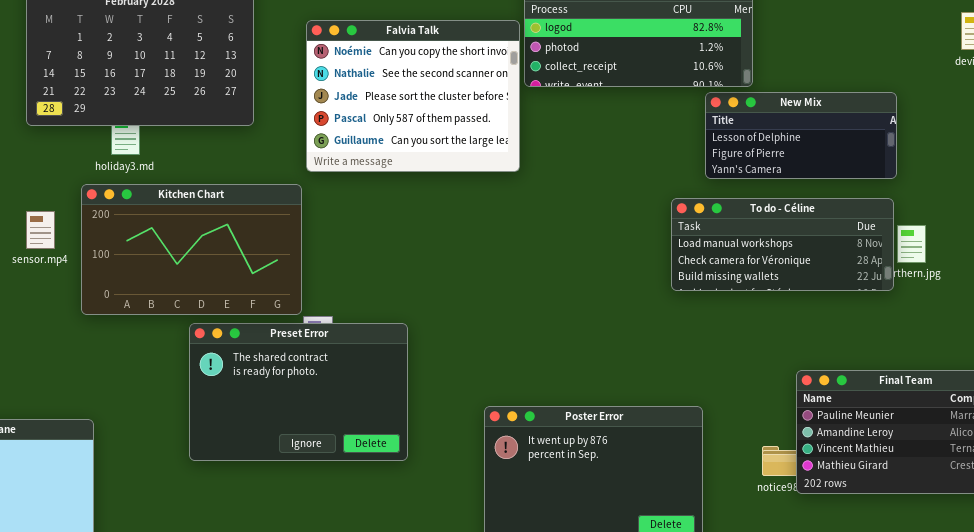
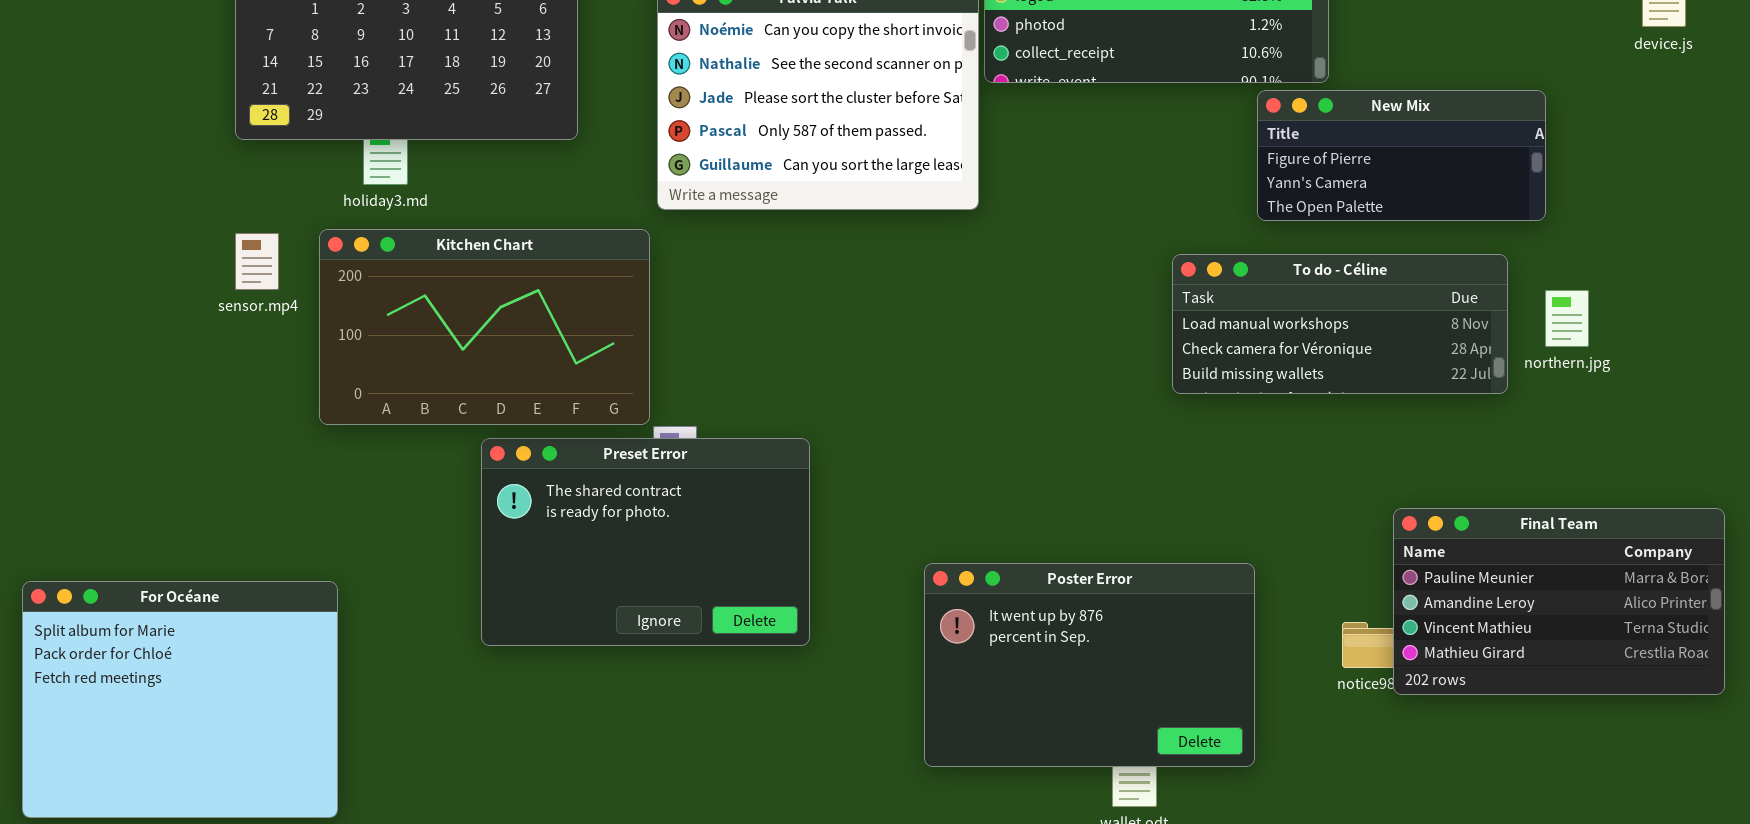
New Mix: [705,92,897,179] -> [1257,90,1546,221], scrolled down 1 row
To do - Céline: [671,198,894,291] -> [1172,254,1508,394], moved
sensor.mp4: [26,211,55,249] -> [235,233,279,290], moved

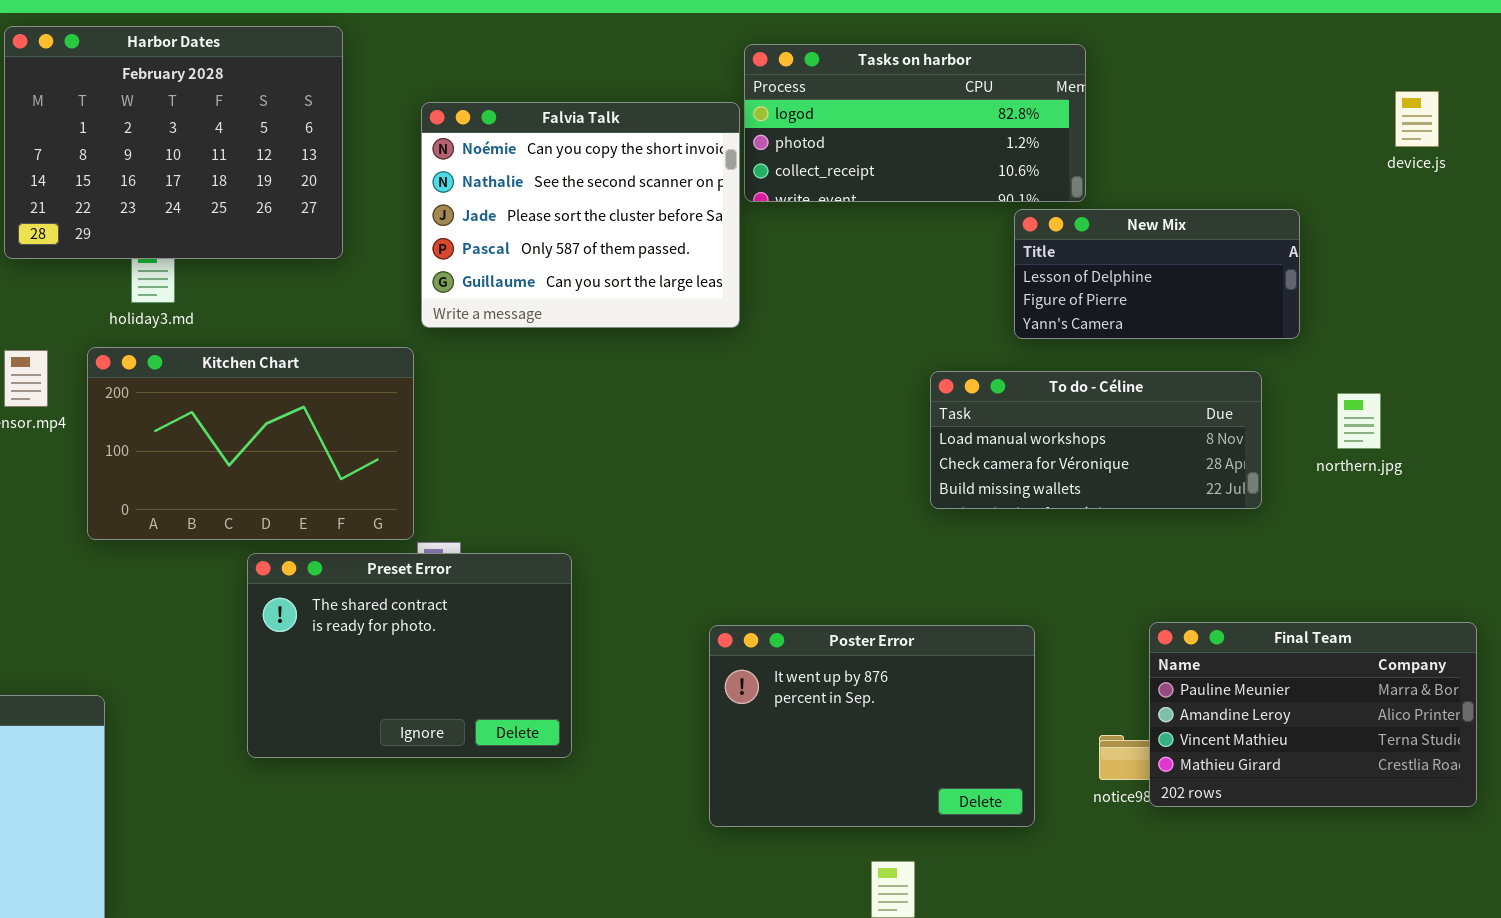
New Mix: [1257,90,1546,221] -> [1014,209,1300,339], scrolled up 1 row
northern.jpg: [1545,290,1589,347] -> [1337,393,1381,449], moved
Poster Error: [924,563,1255,767] -> [709,625,1035,827], moved

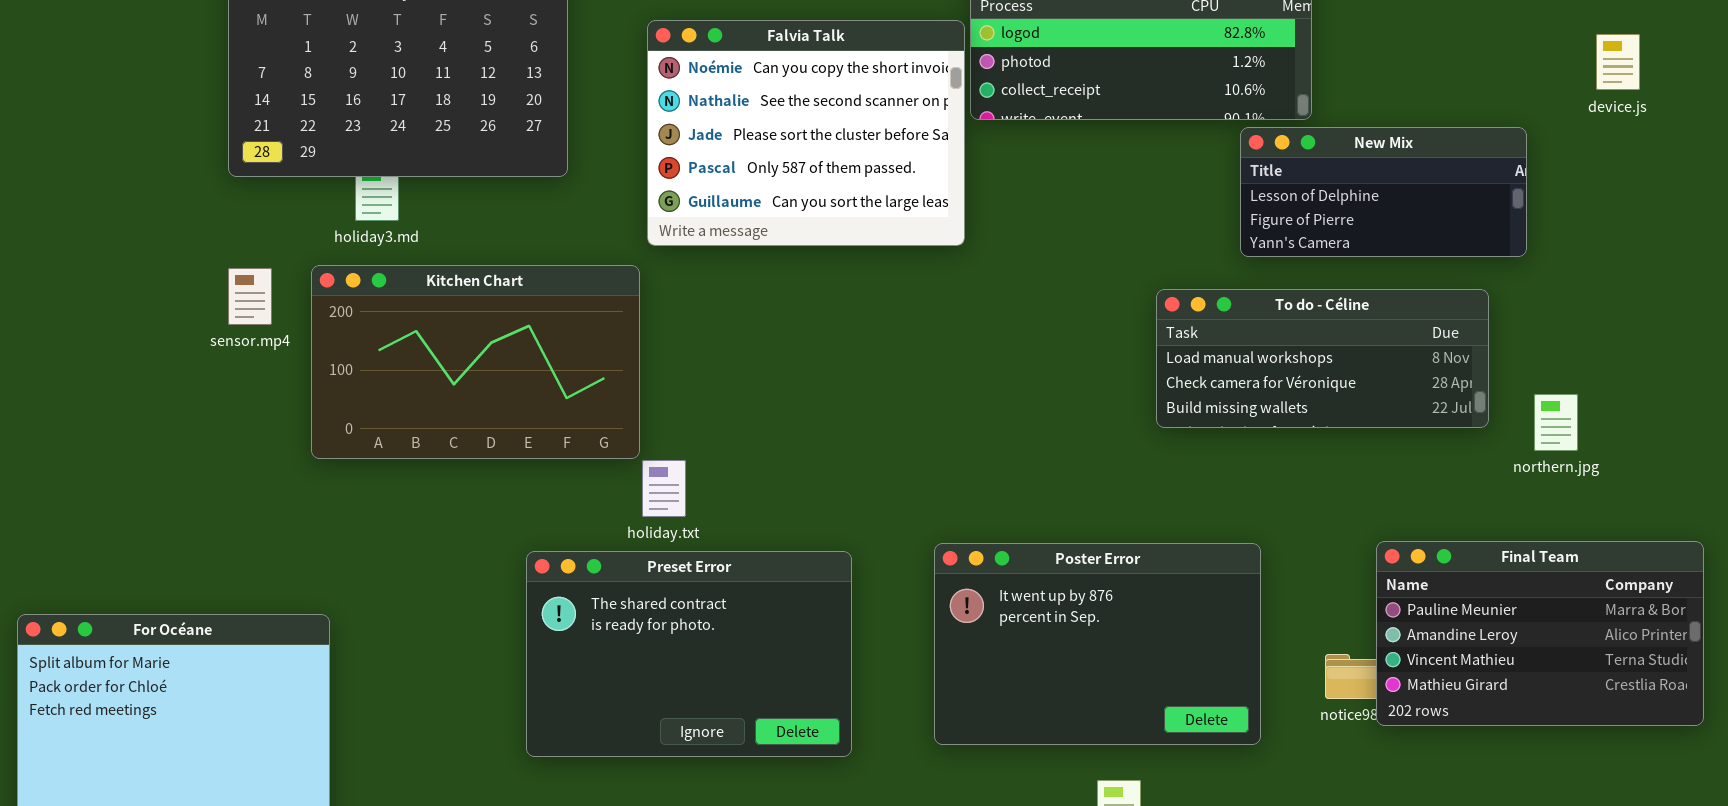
device.js: [1395,91,1439,147] -> [1596,34,1640,90], moved
northern.jpg: [1337,393,1381,449] -> [1534,394,1578,451], moved
Preset Error: [247,553,572,758] -> [526,551,852,757], moved

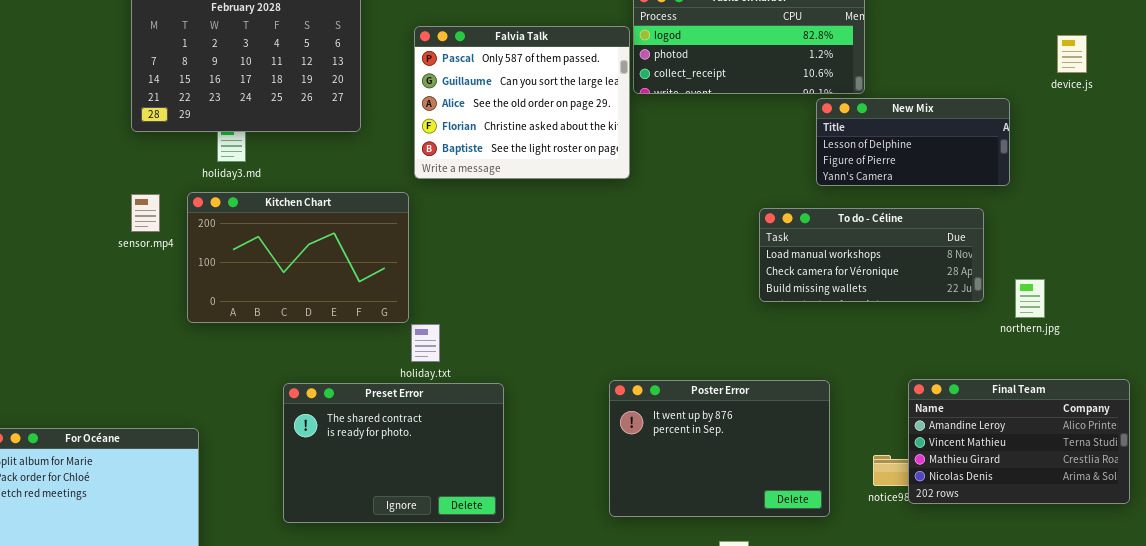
Falvia Talk: [647,20,965,246] -> [414,26,630,179], scrolled down 3 rows
Final Team: [1376,541,1704,726] -> [908,379,1130,504], scrolled down 1 row
Preset Error: [526,551,852,757] -> [283,383,504,523], moved

